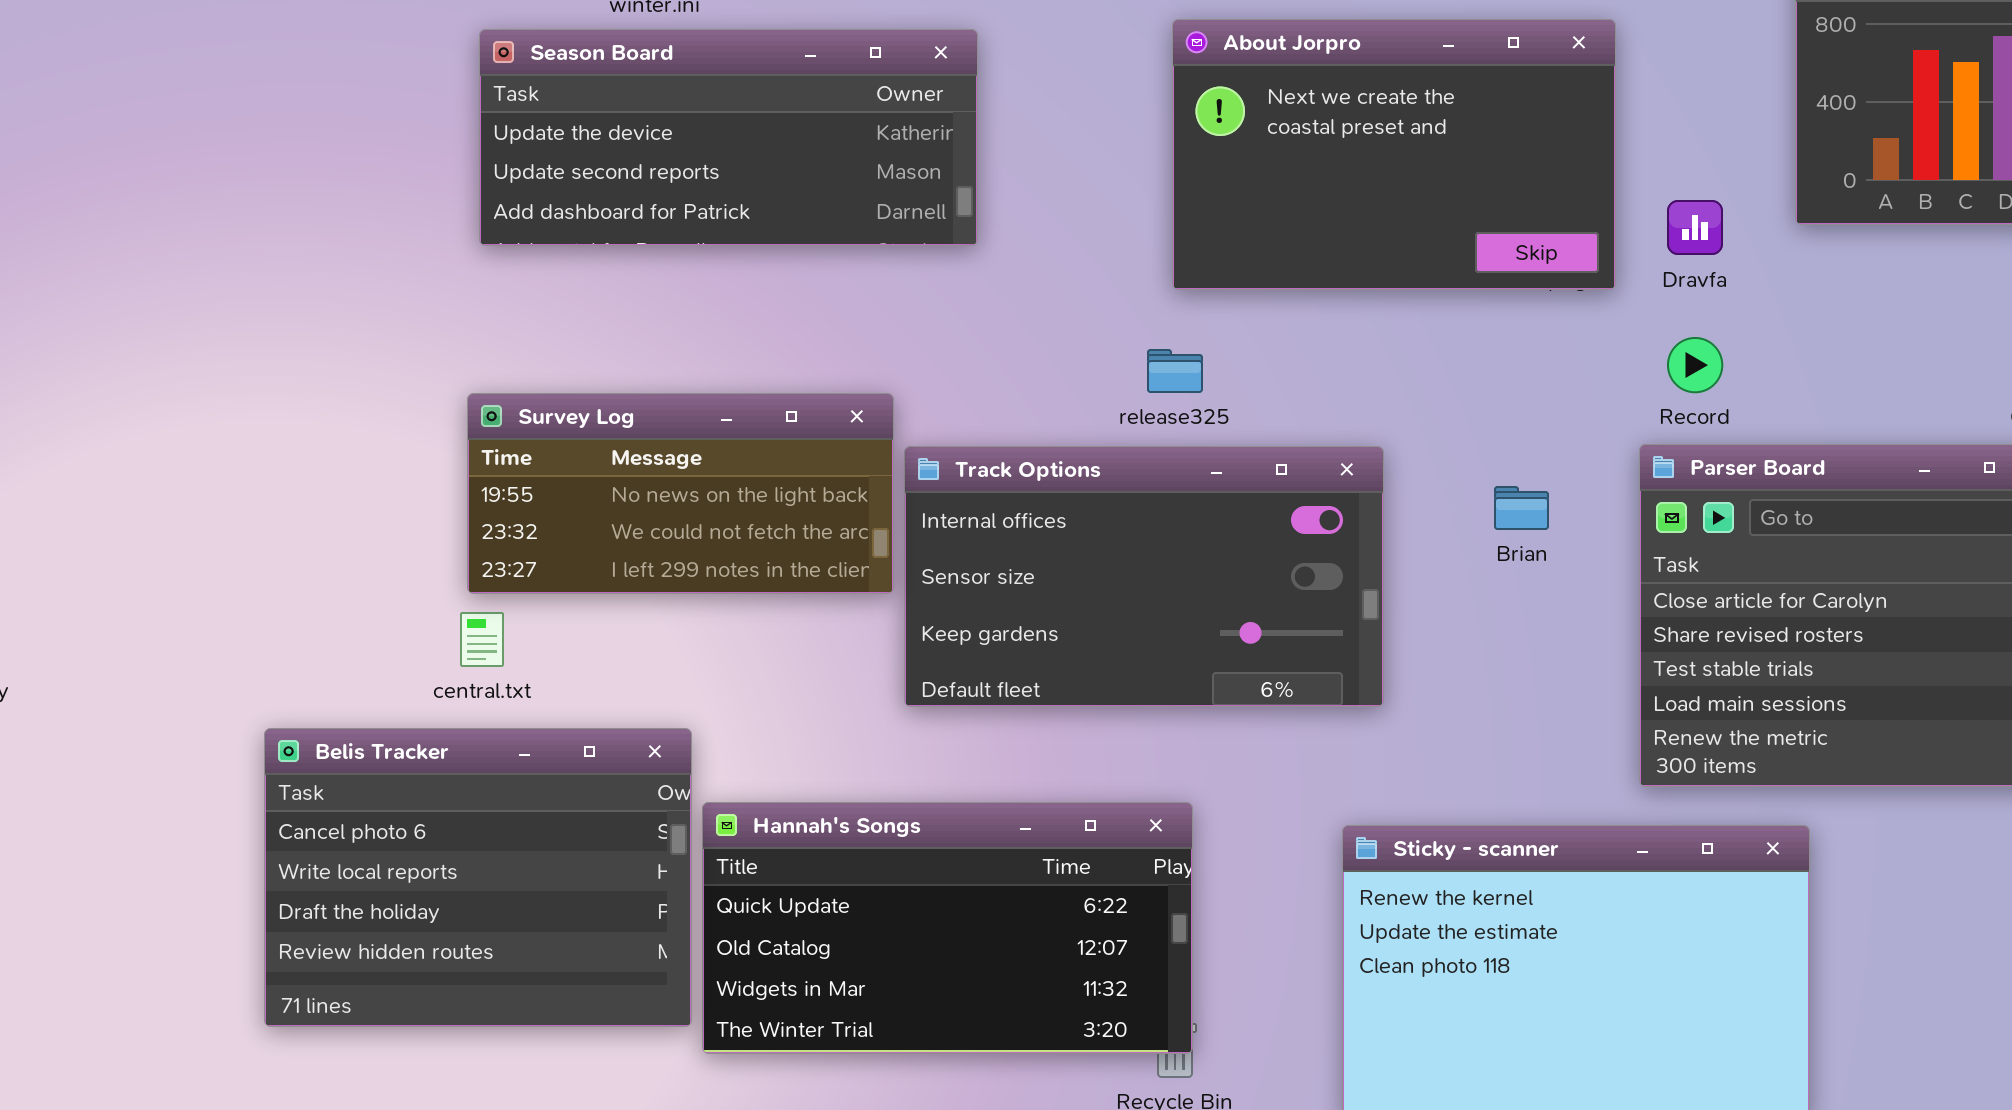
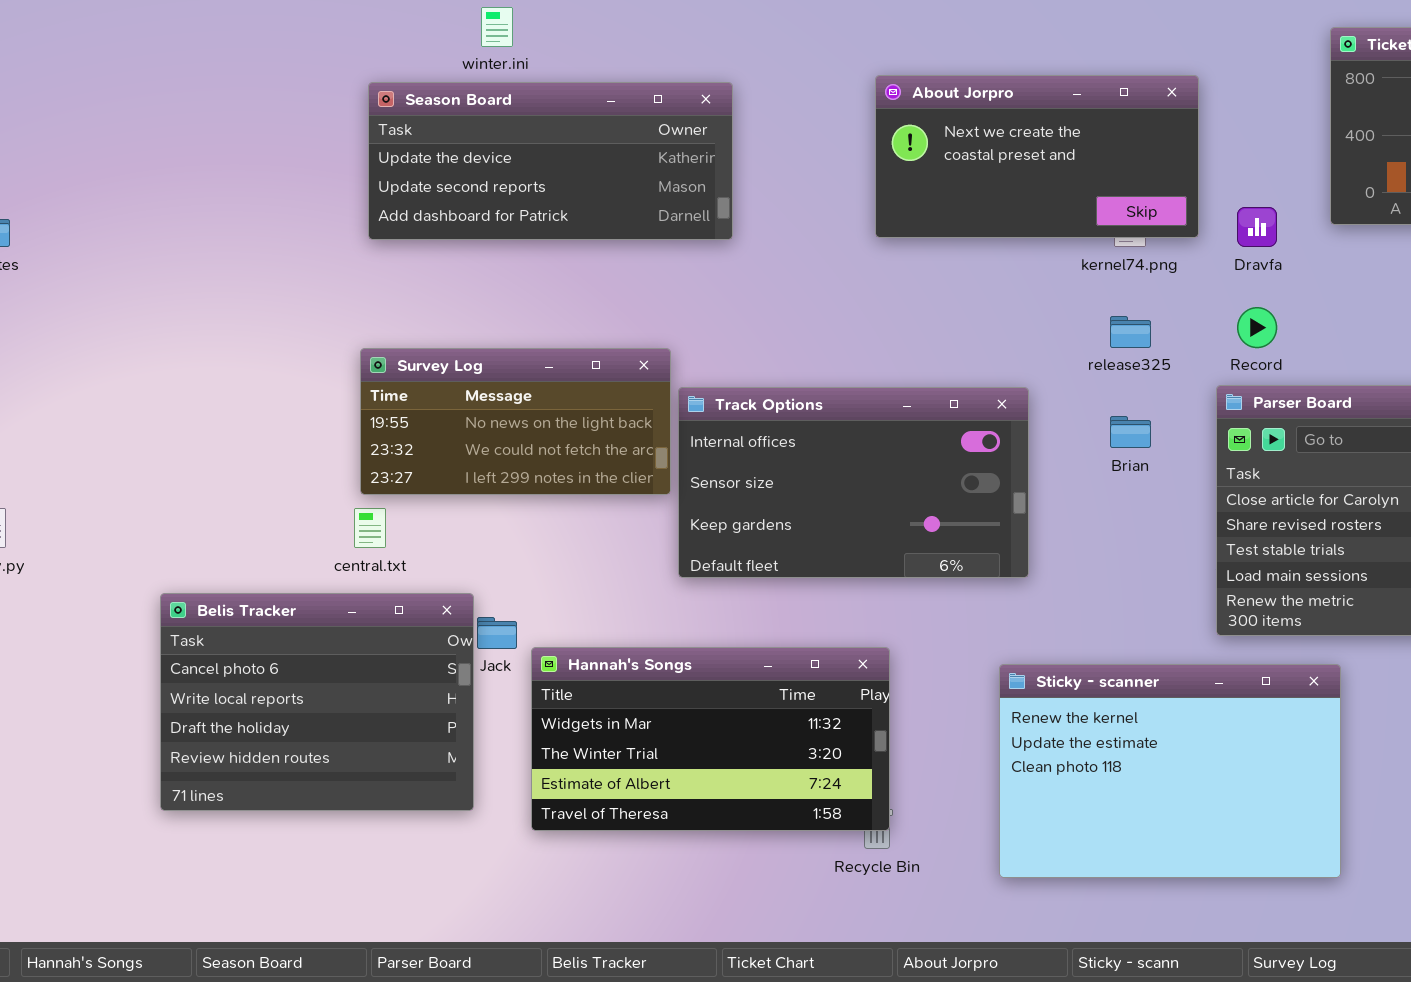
About Jorpro: [1172,19,1616,290] -> [875,75,1199,238], resized
release325: [1147,349,1203,393] -> [1110,316,1151,348], moved
Belis Tracker: [264,728,692,1027] -> [160,593,474,811], moved
Hannah's Songs: [702,802,1193,1054] -> [531,647,890,831], scrolled down 2 rows

